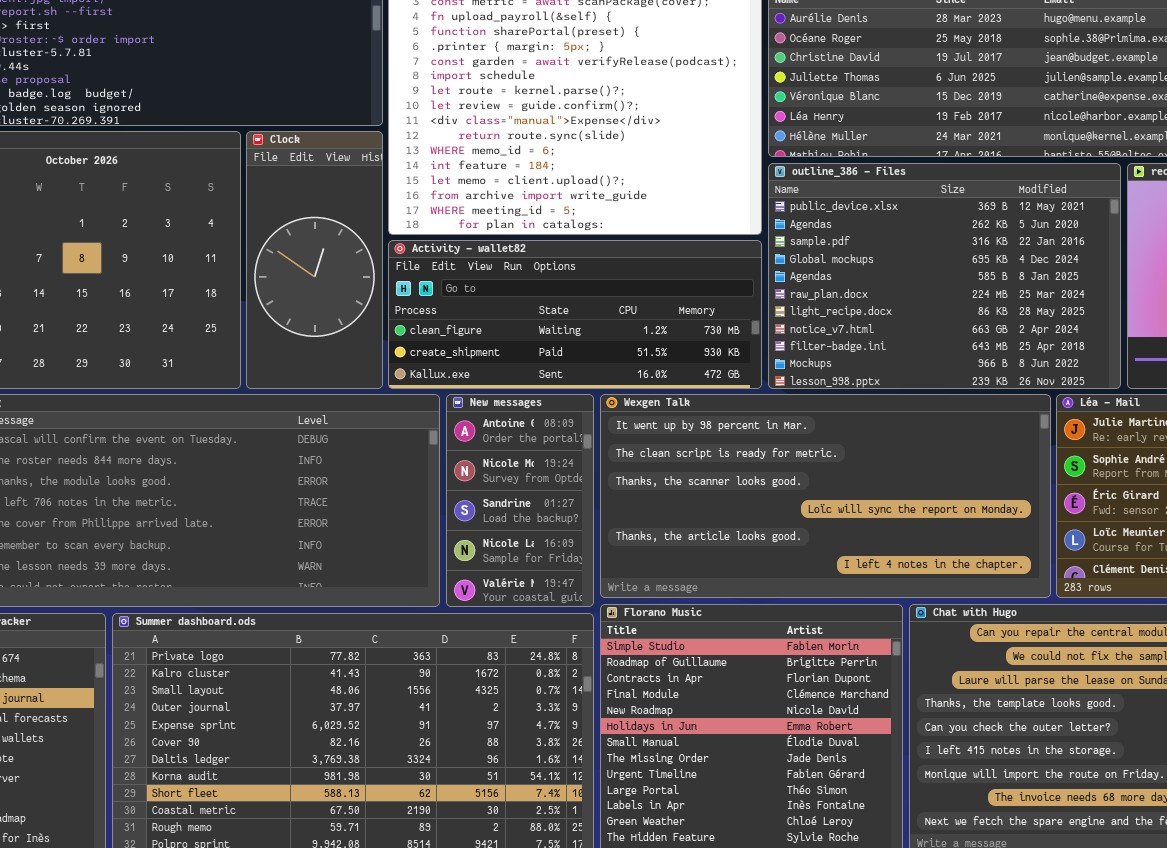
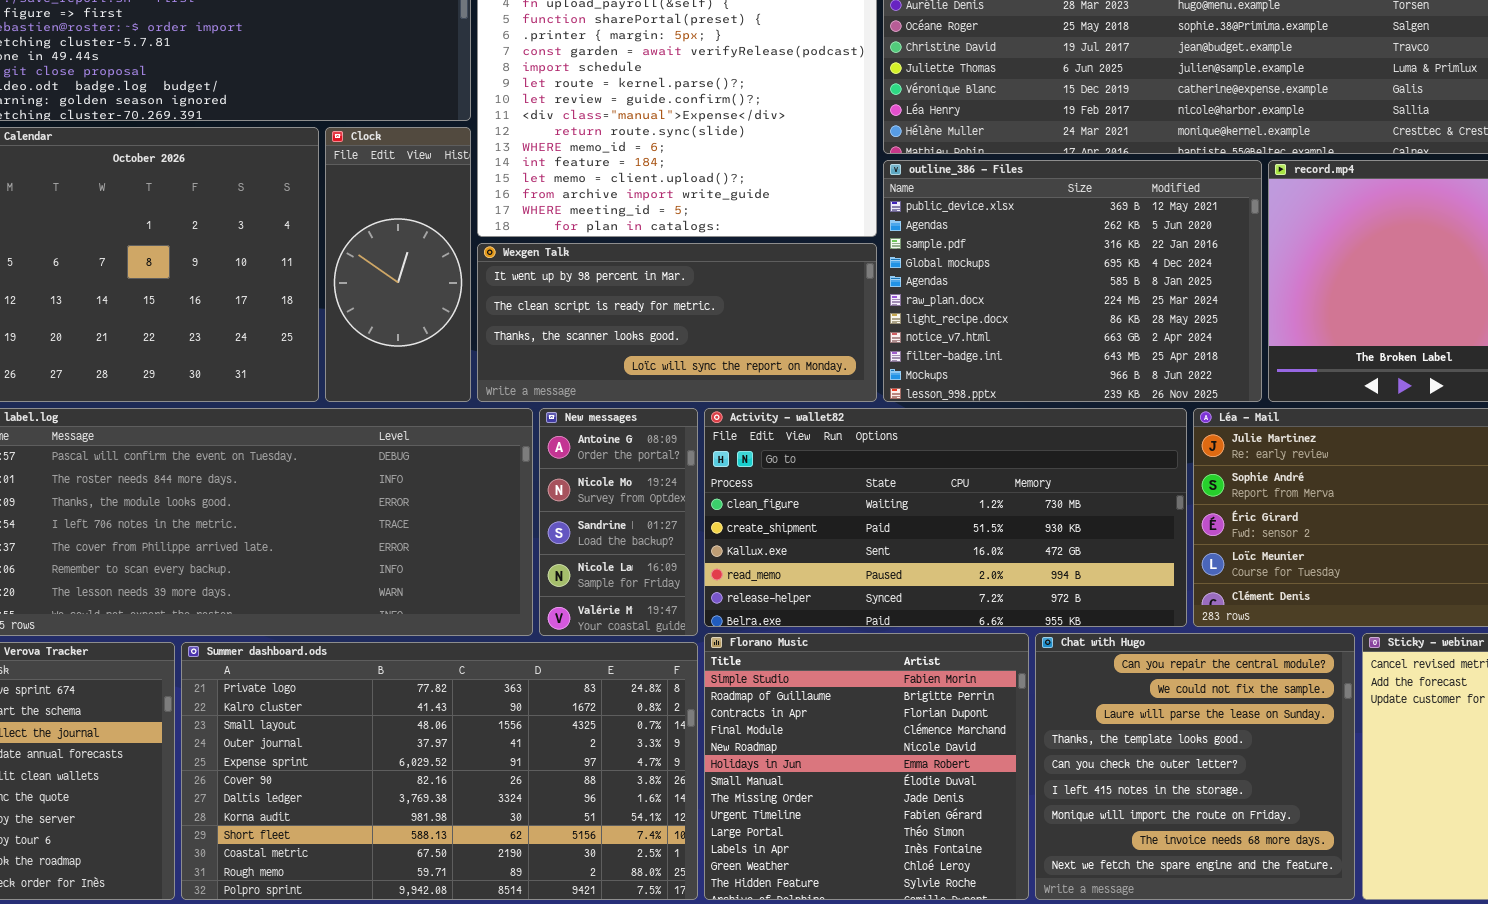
Activity - wallet82: [388,240,762,389] -> [704,408,1187,627], moved, resized
Wexgen Talk: [600,394,1051,598] -> [477,243,877,402], moved, resized

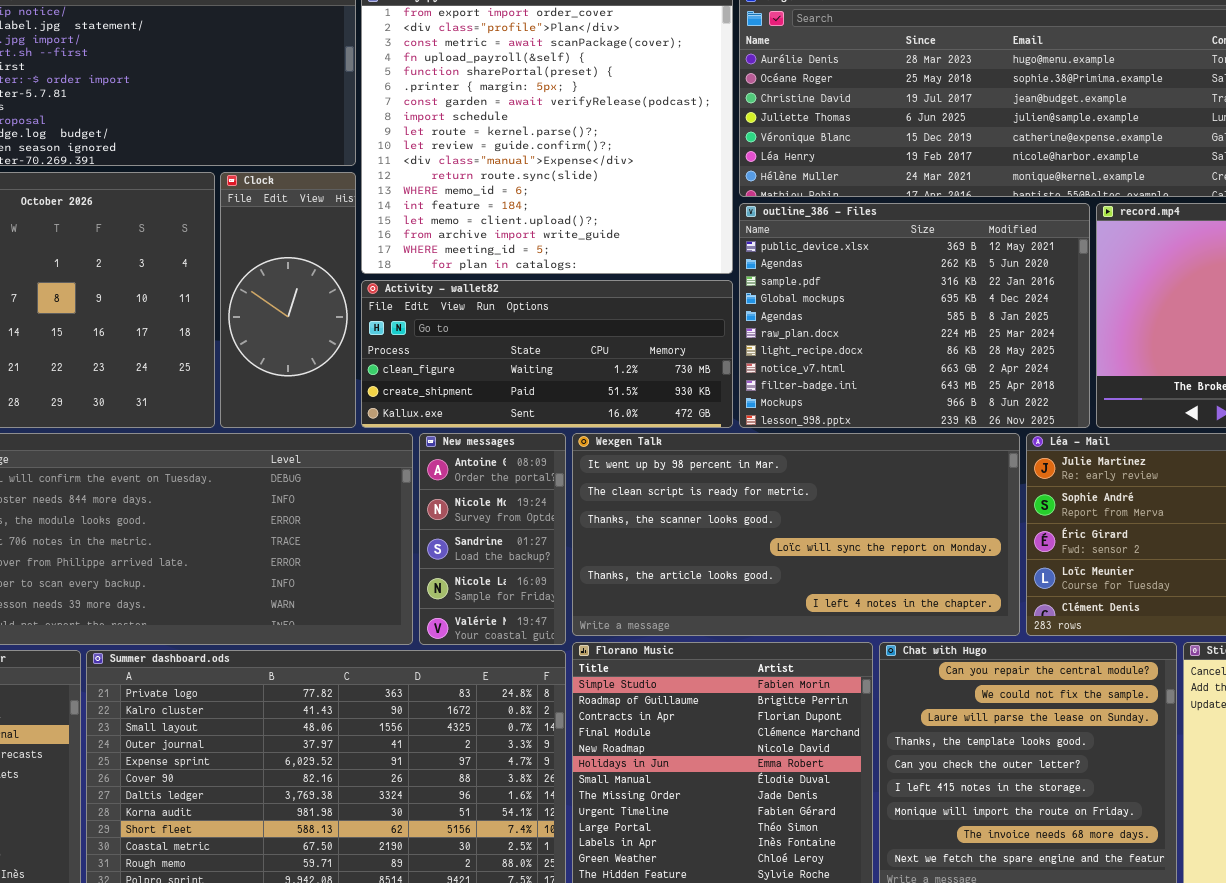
Wexgen Talk: [477,243,877,402] -> [572,433,1020,636], moved, resized
Activity - wallet82: [704,408,1187,627] -> [361,280,733,428], moved, resized

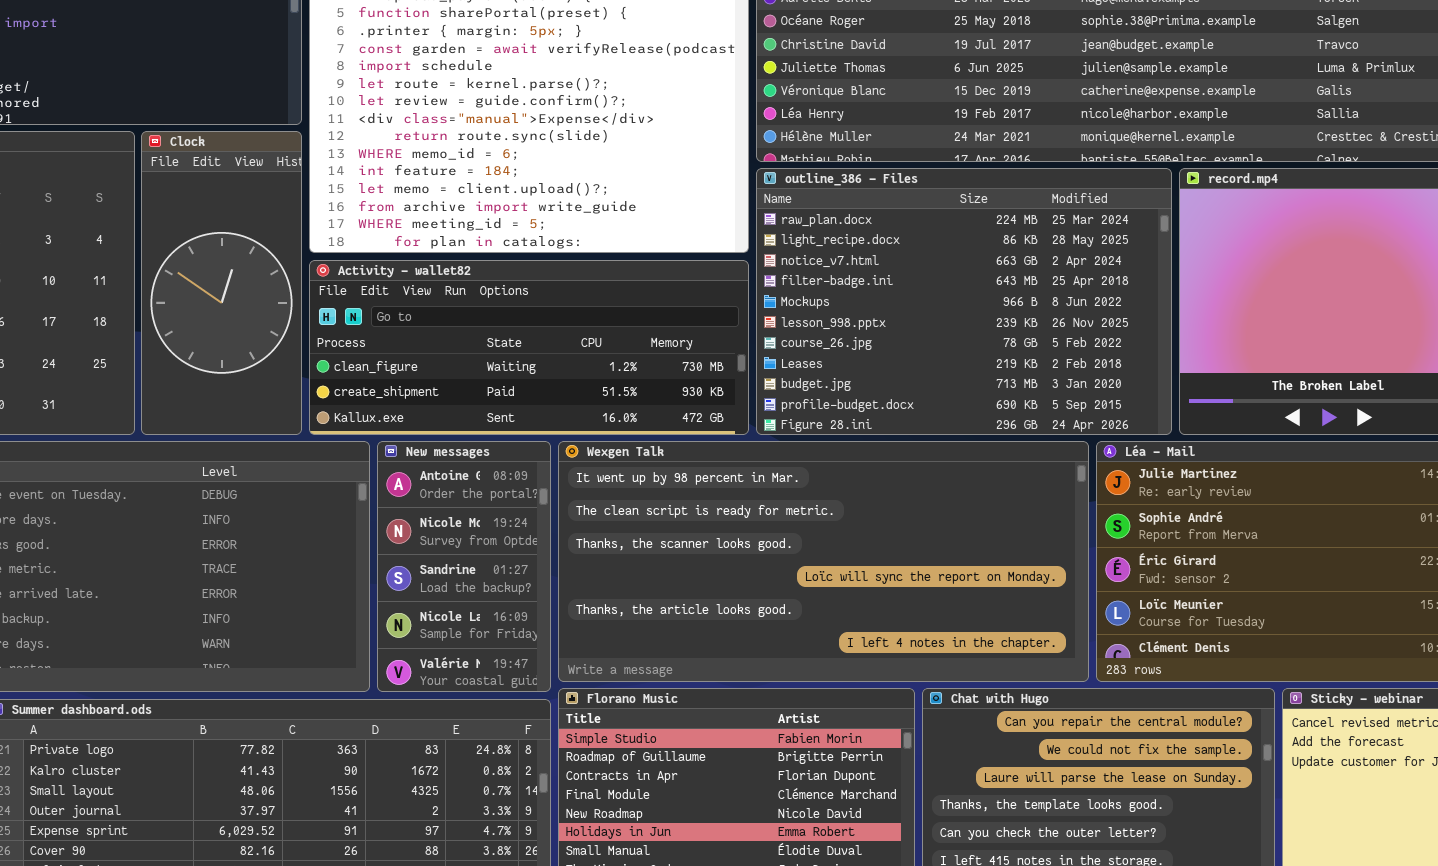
outline_386 - Files: [739,203,1090,428] -> [756,168,1172,435], scrolled down 5 rows

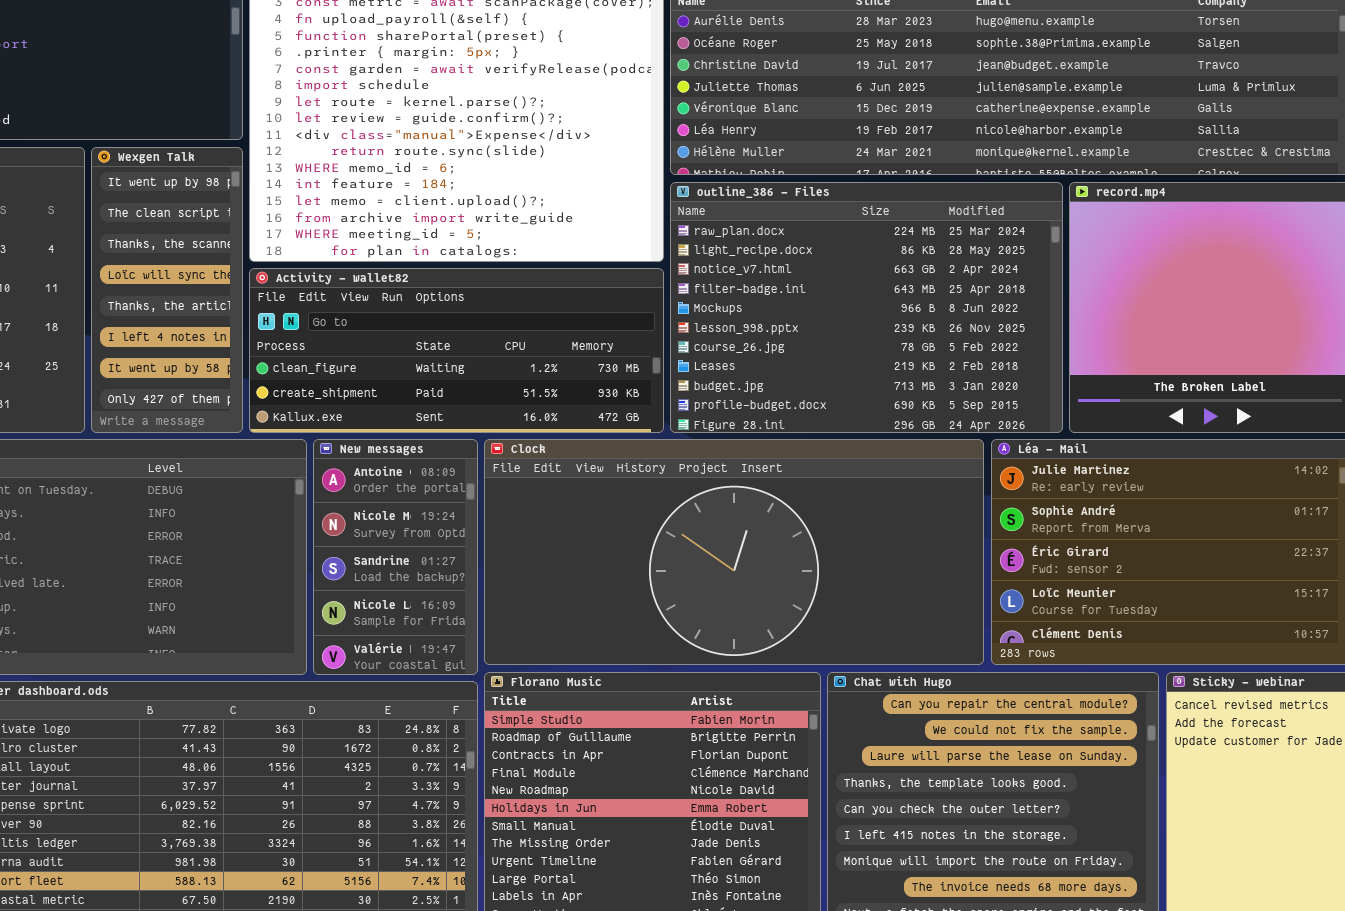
Clock: [141,131,302,435] -> [484,439,984,665], moved, resized
Wexgen Talk: [558,441,1089,682] -> [91,147,243,433], moved, resized

